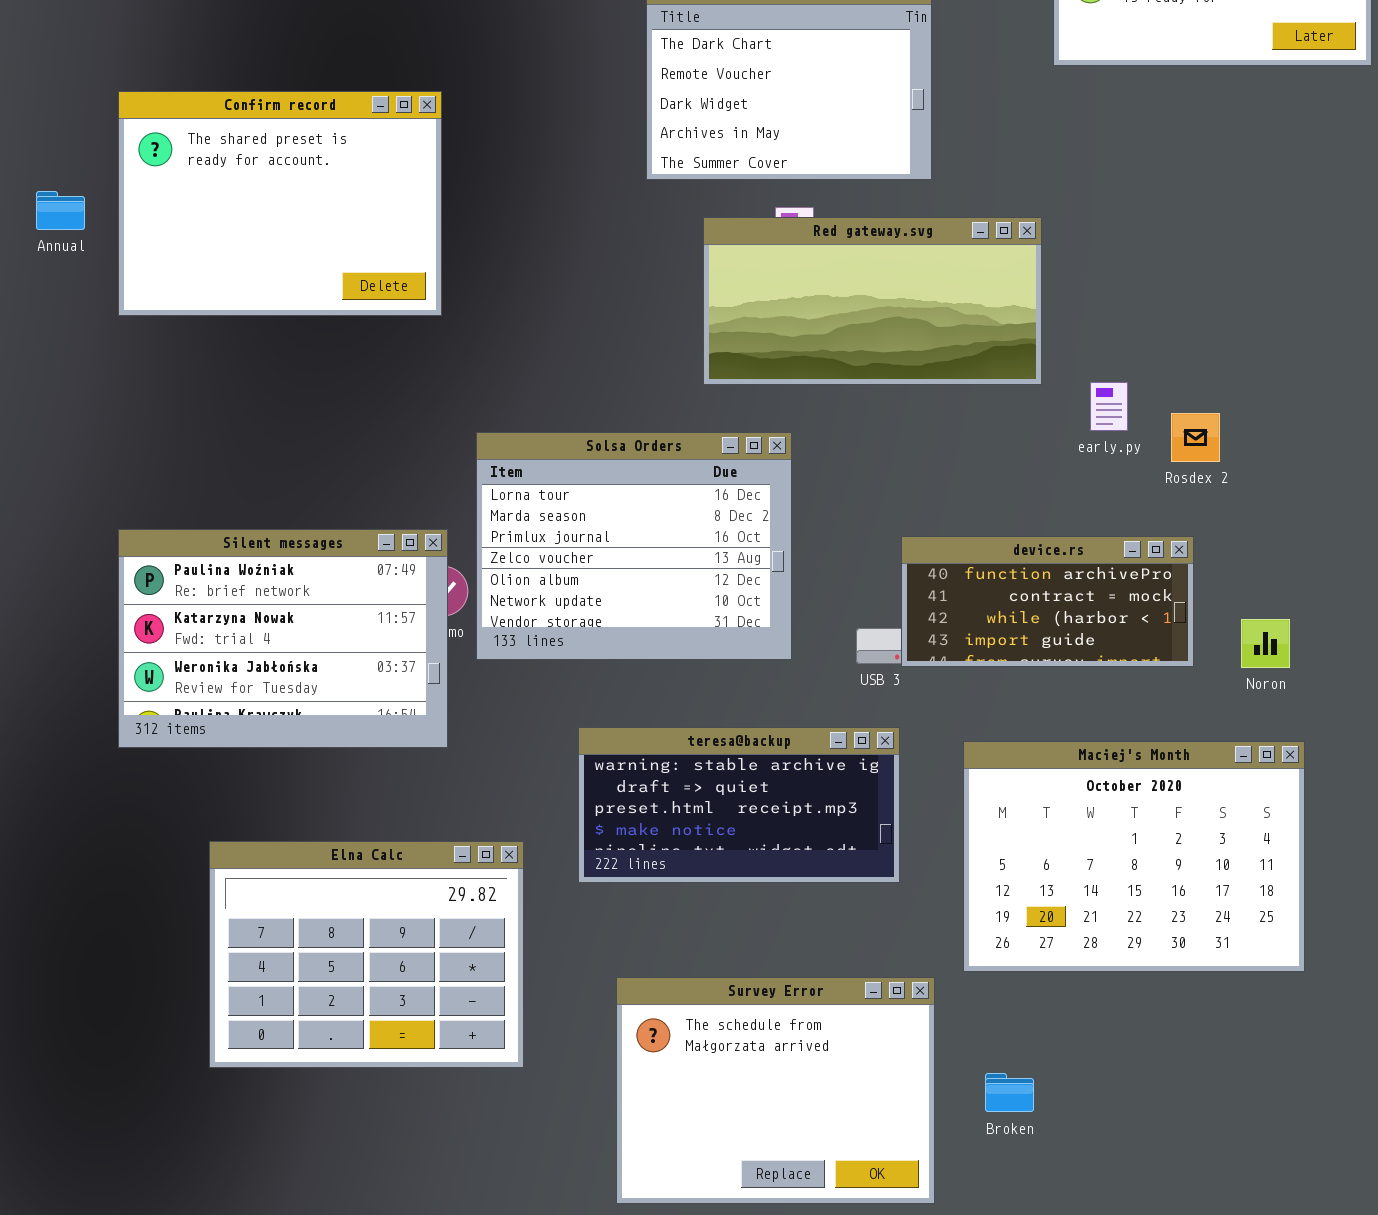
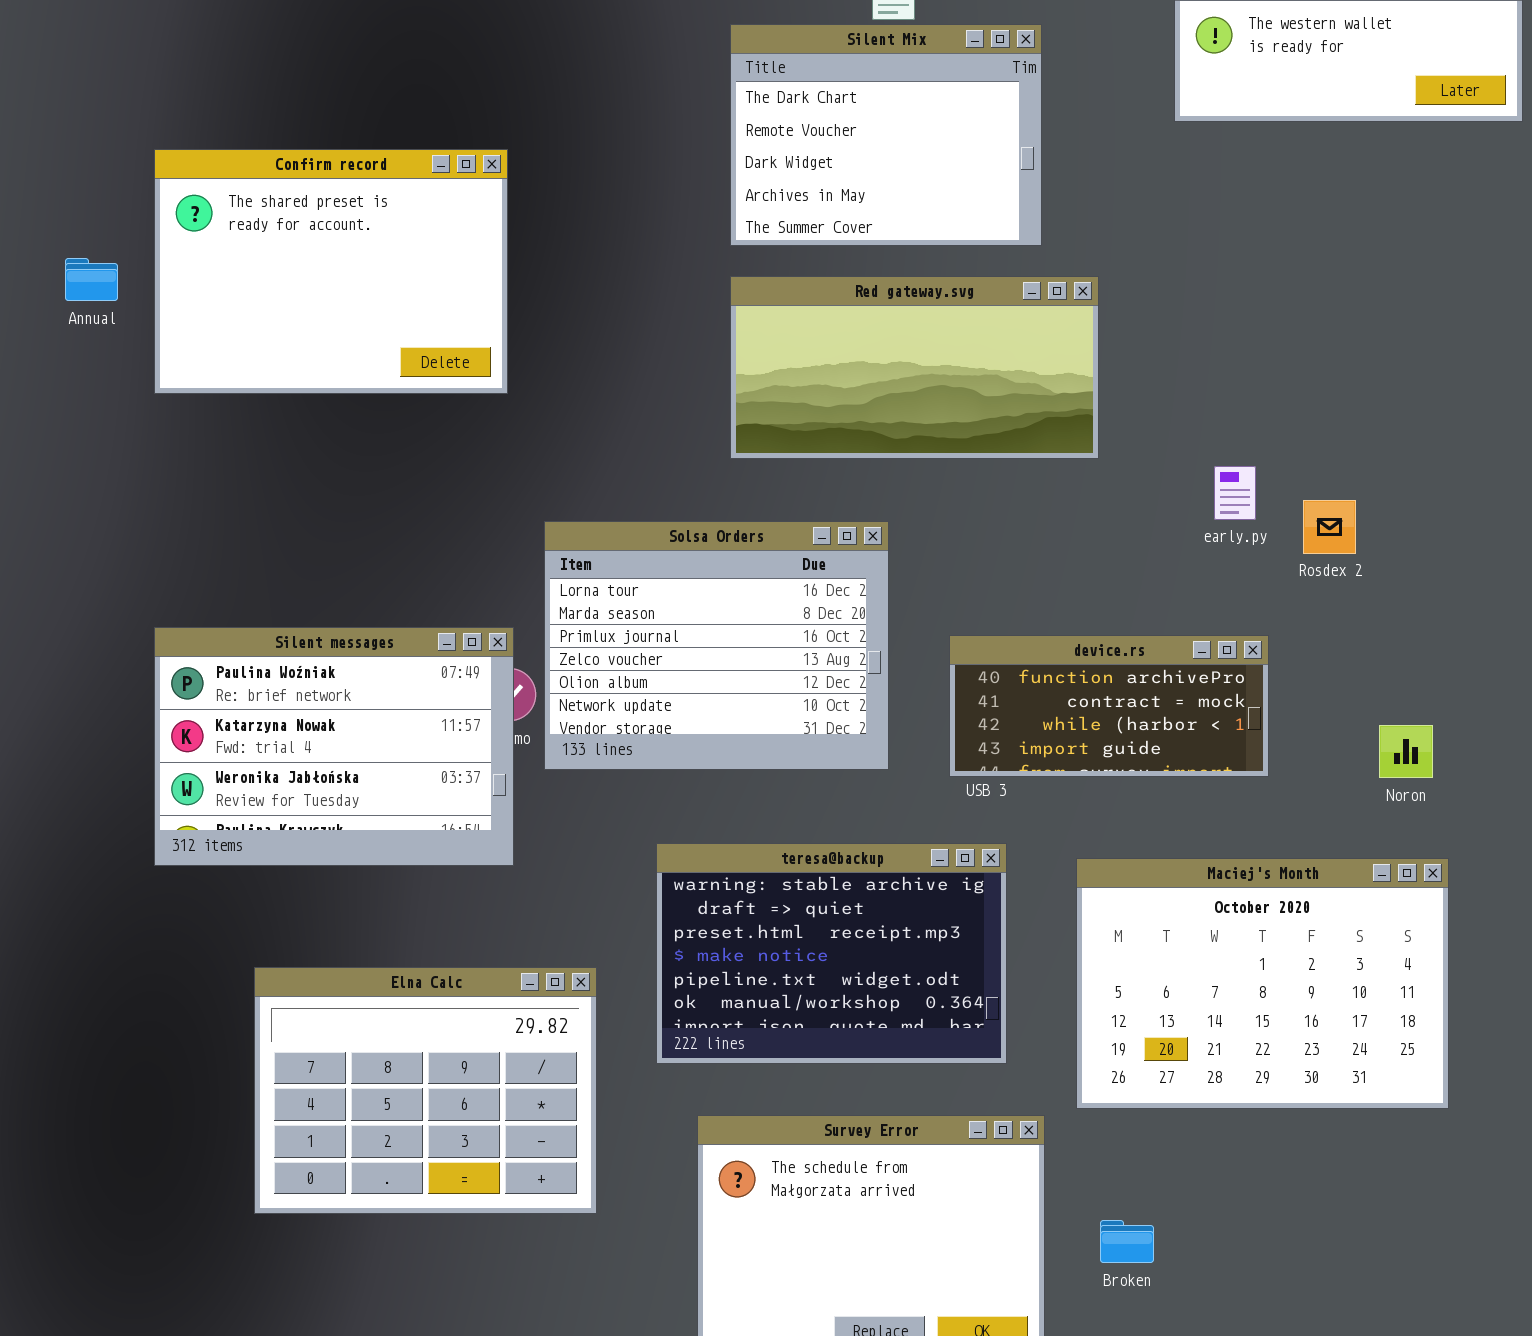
Red gateway.svg: [703,217,1042,385] -> [730,276,1099,459], moved
device.rs: [901,536,1194,667] -> [949,635,1269,777], moved
teresa@backup: [578,727,900,883] -> [656,843,1007,1064], resized

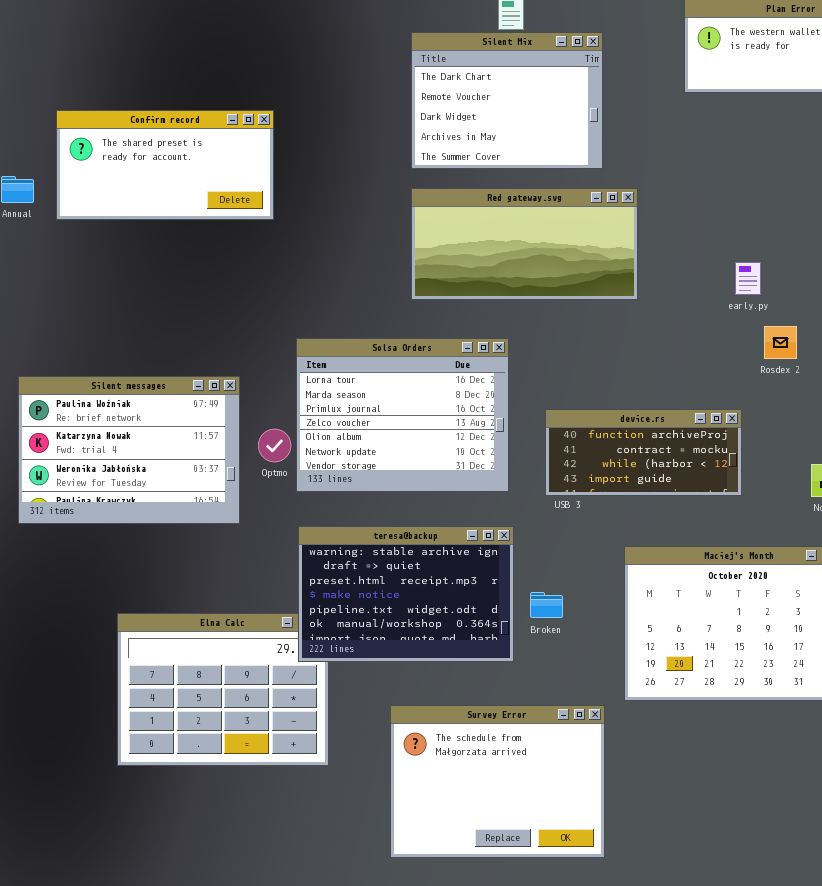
Confirm record: [154,149,508,394] -> [56,110,274,220], resized
early.py: [1214,466,1256,520] -> [735,262,761,295], moved
Silent messages: [154,627,514,866] -> [18,376,240,524], moved
teresa@backup: [656,843,1007,1064] -> [298,526,514,662], moved
Broken: [1100,1220,1154,1263] -> [530,592,563,618], moved

